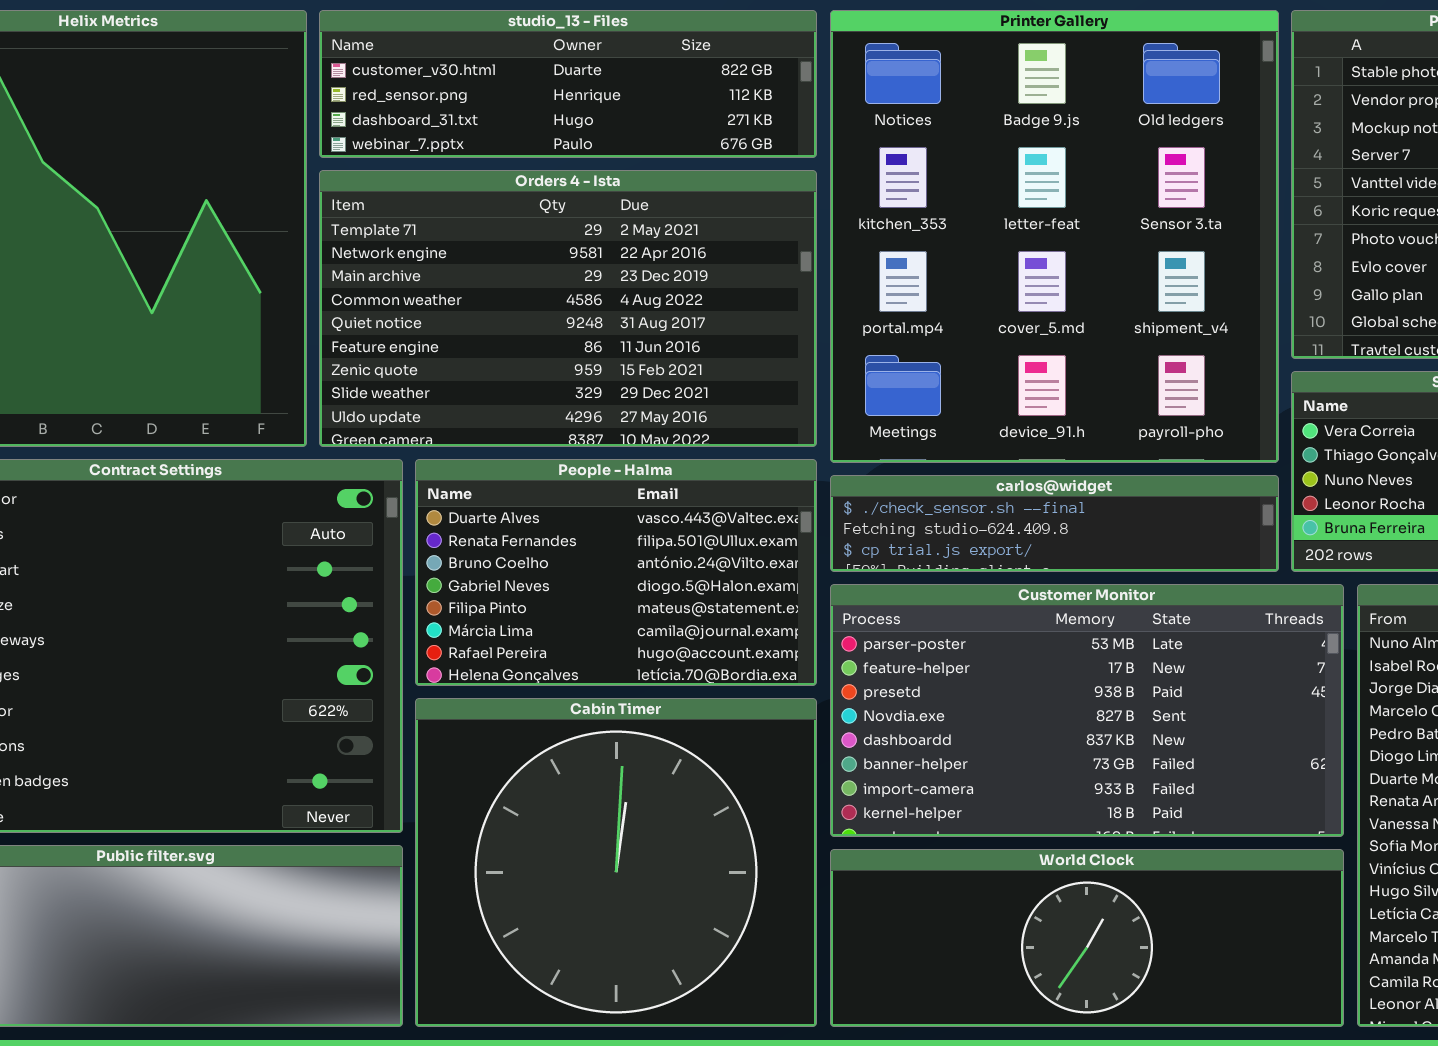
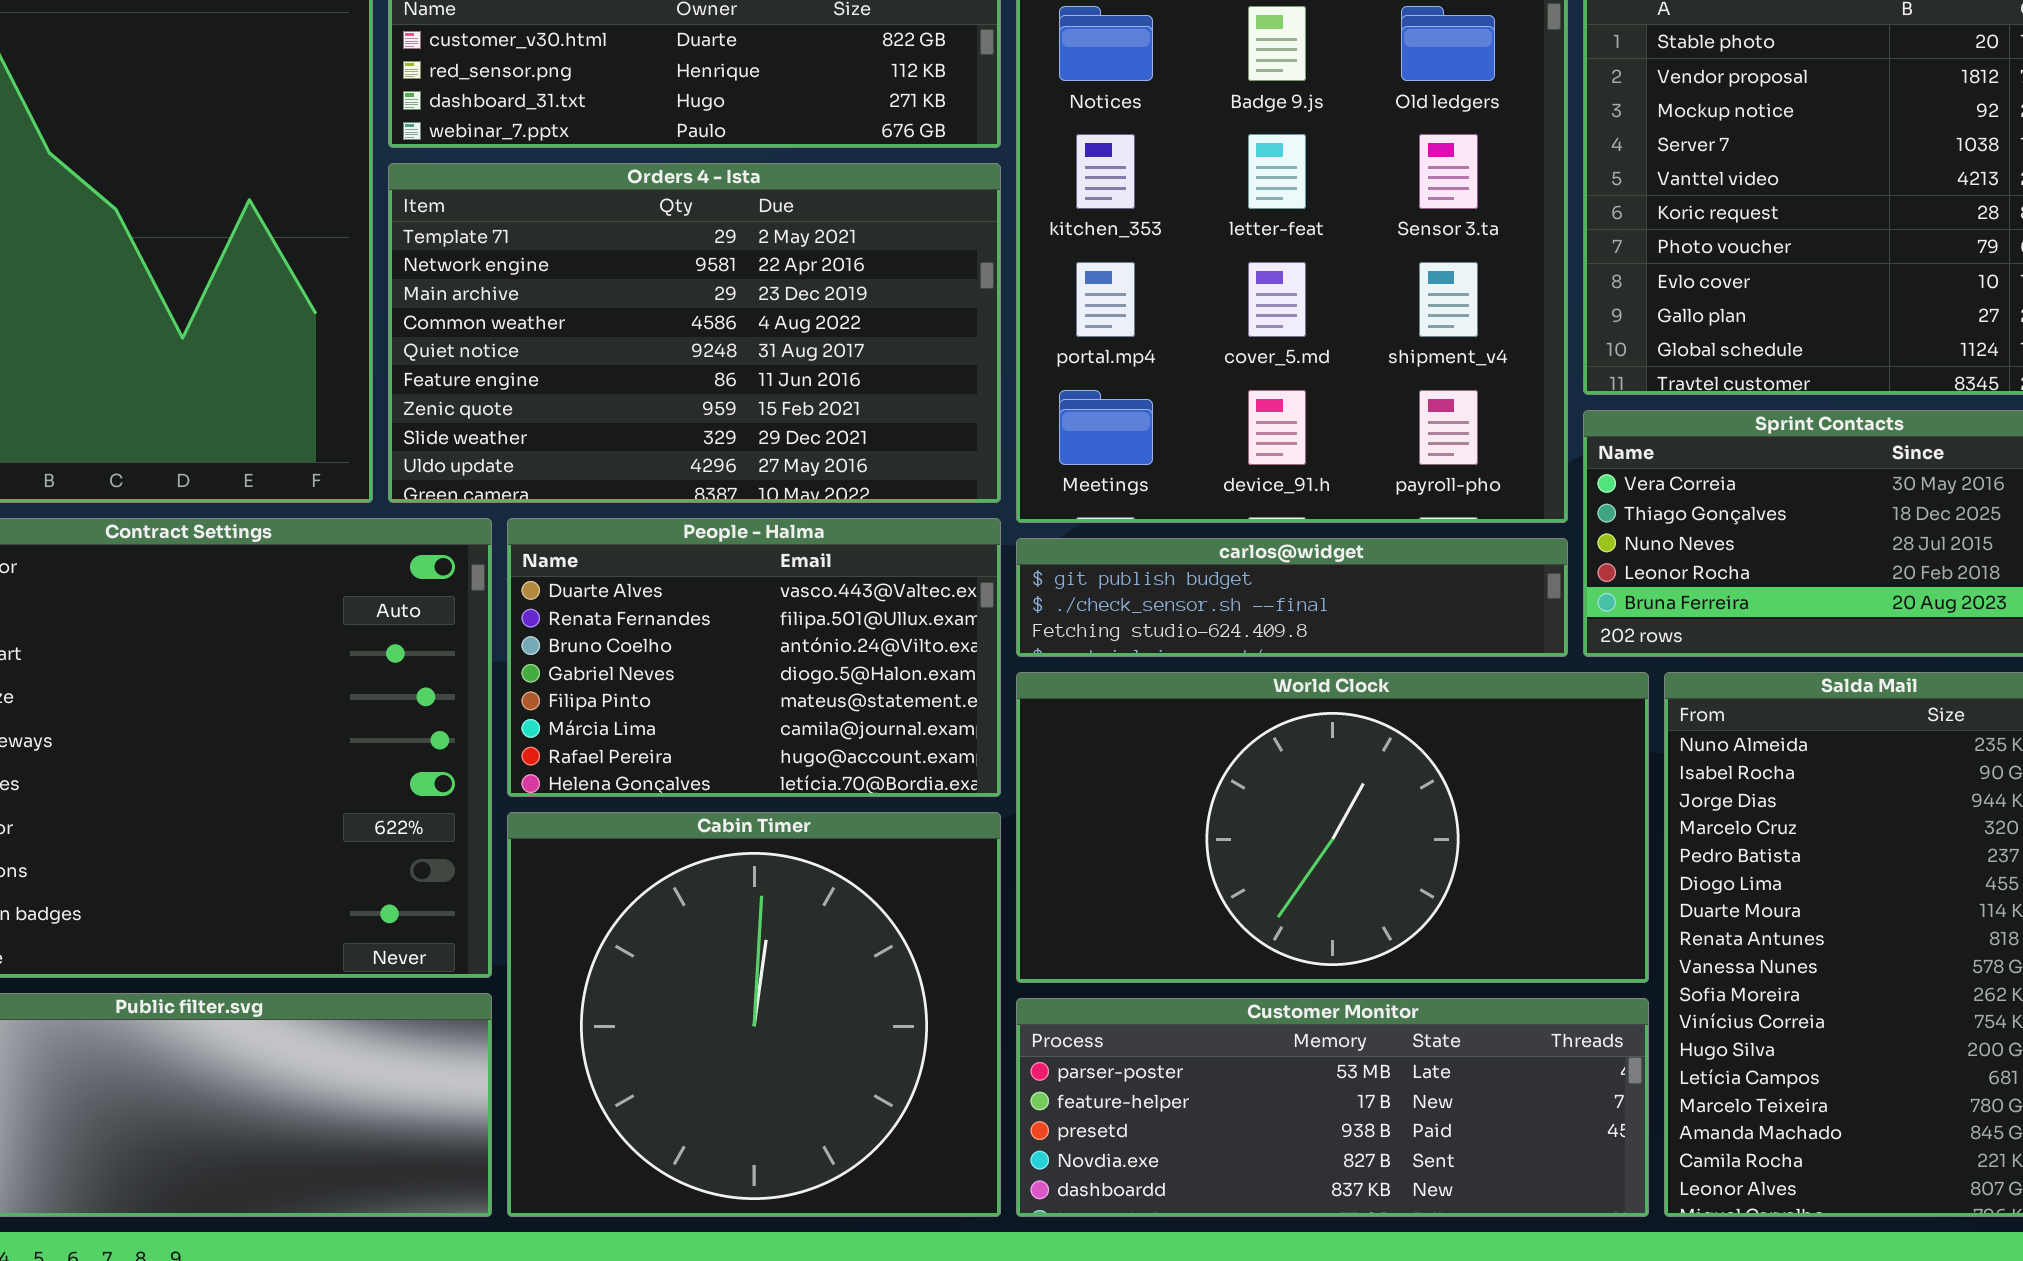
carlos@widget: [830,475,1279,572] -> [1016,538,1568,657], scrolled up 1 row
Customer Monitor: [830,584,1344,837] -> [1016,998,1649,1217], moved, resized
World Clock: [830,849,1344,1027] -> [1016,672,1649,983], moved, resized

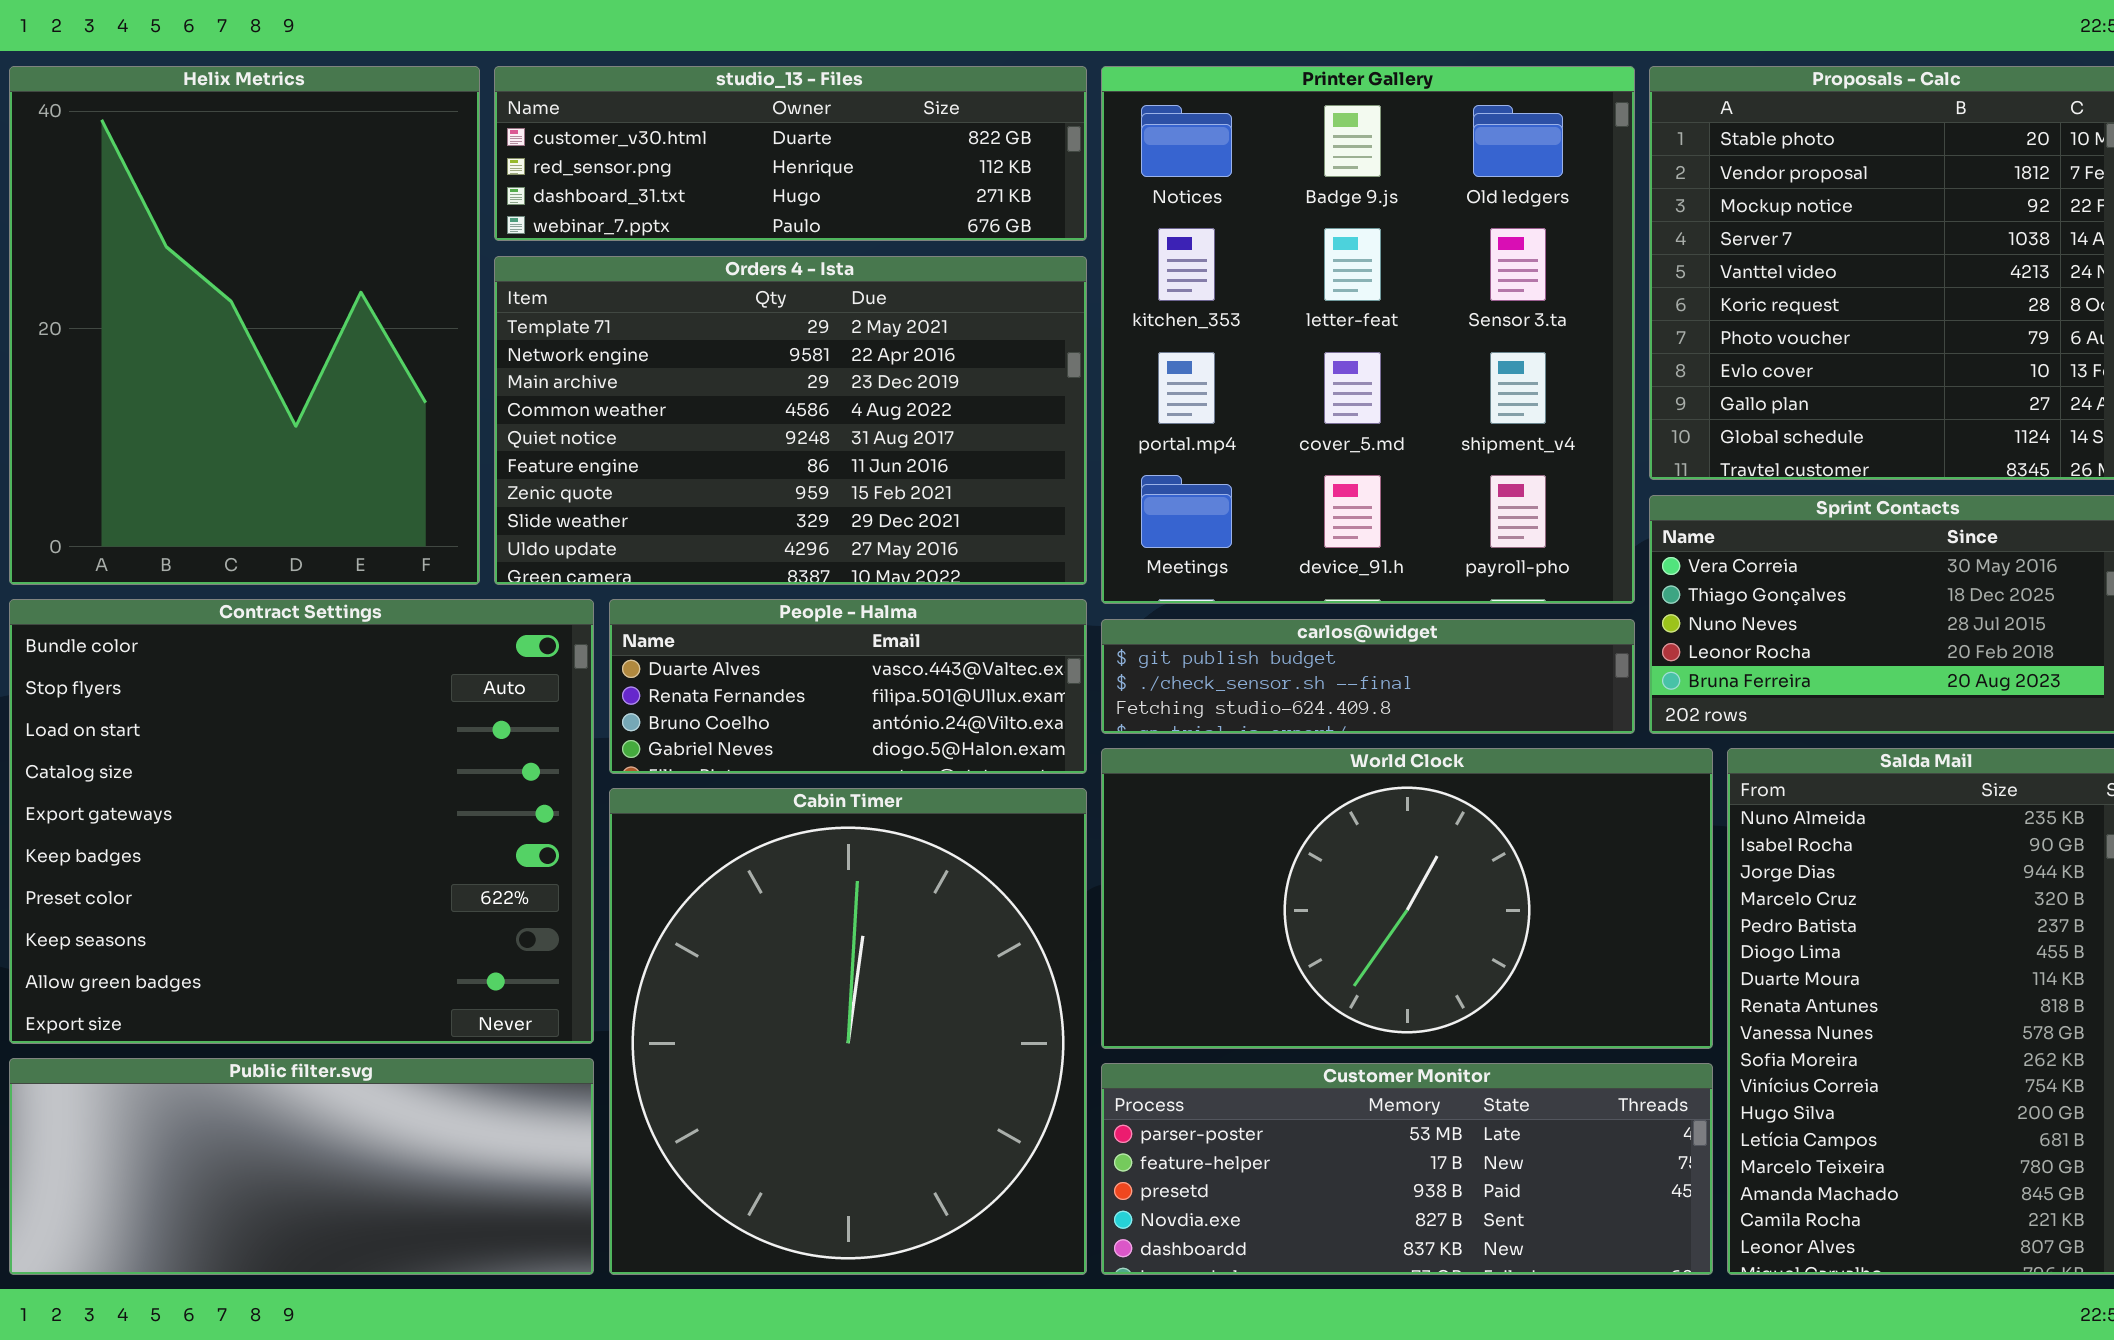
People - Halma: [507,518,1001,797] -> [609,599,1087,774], resized
Cabin Timer: [507,812,1001,1217] -> [609,788,1087,1275], resized

